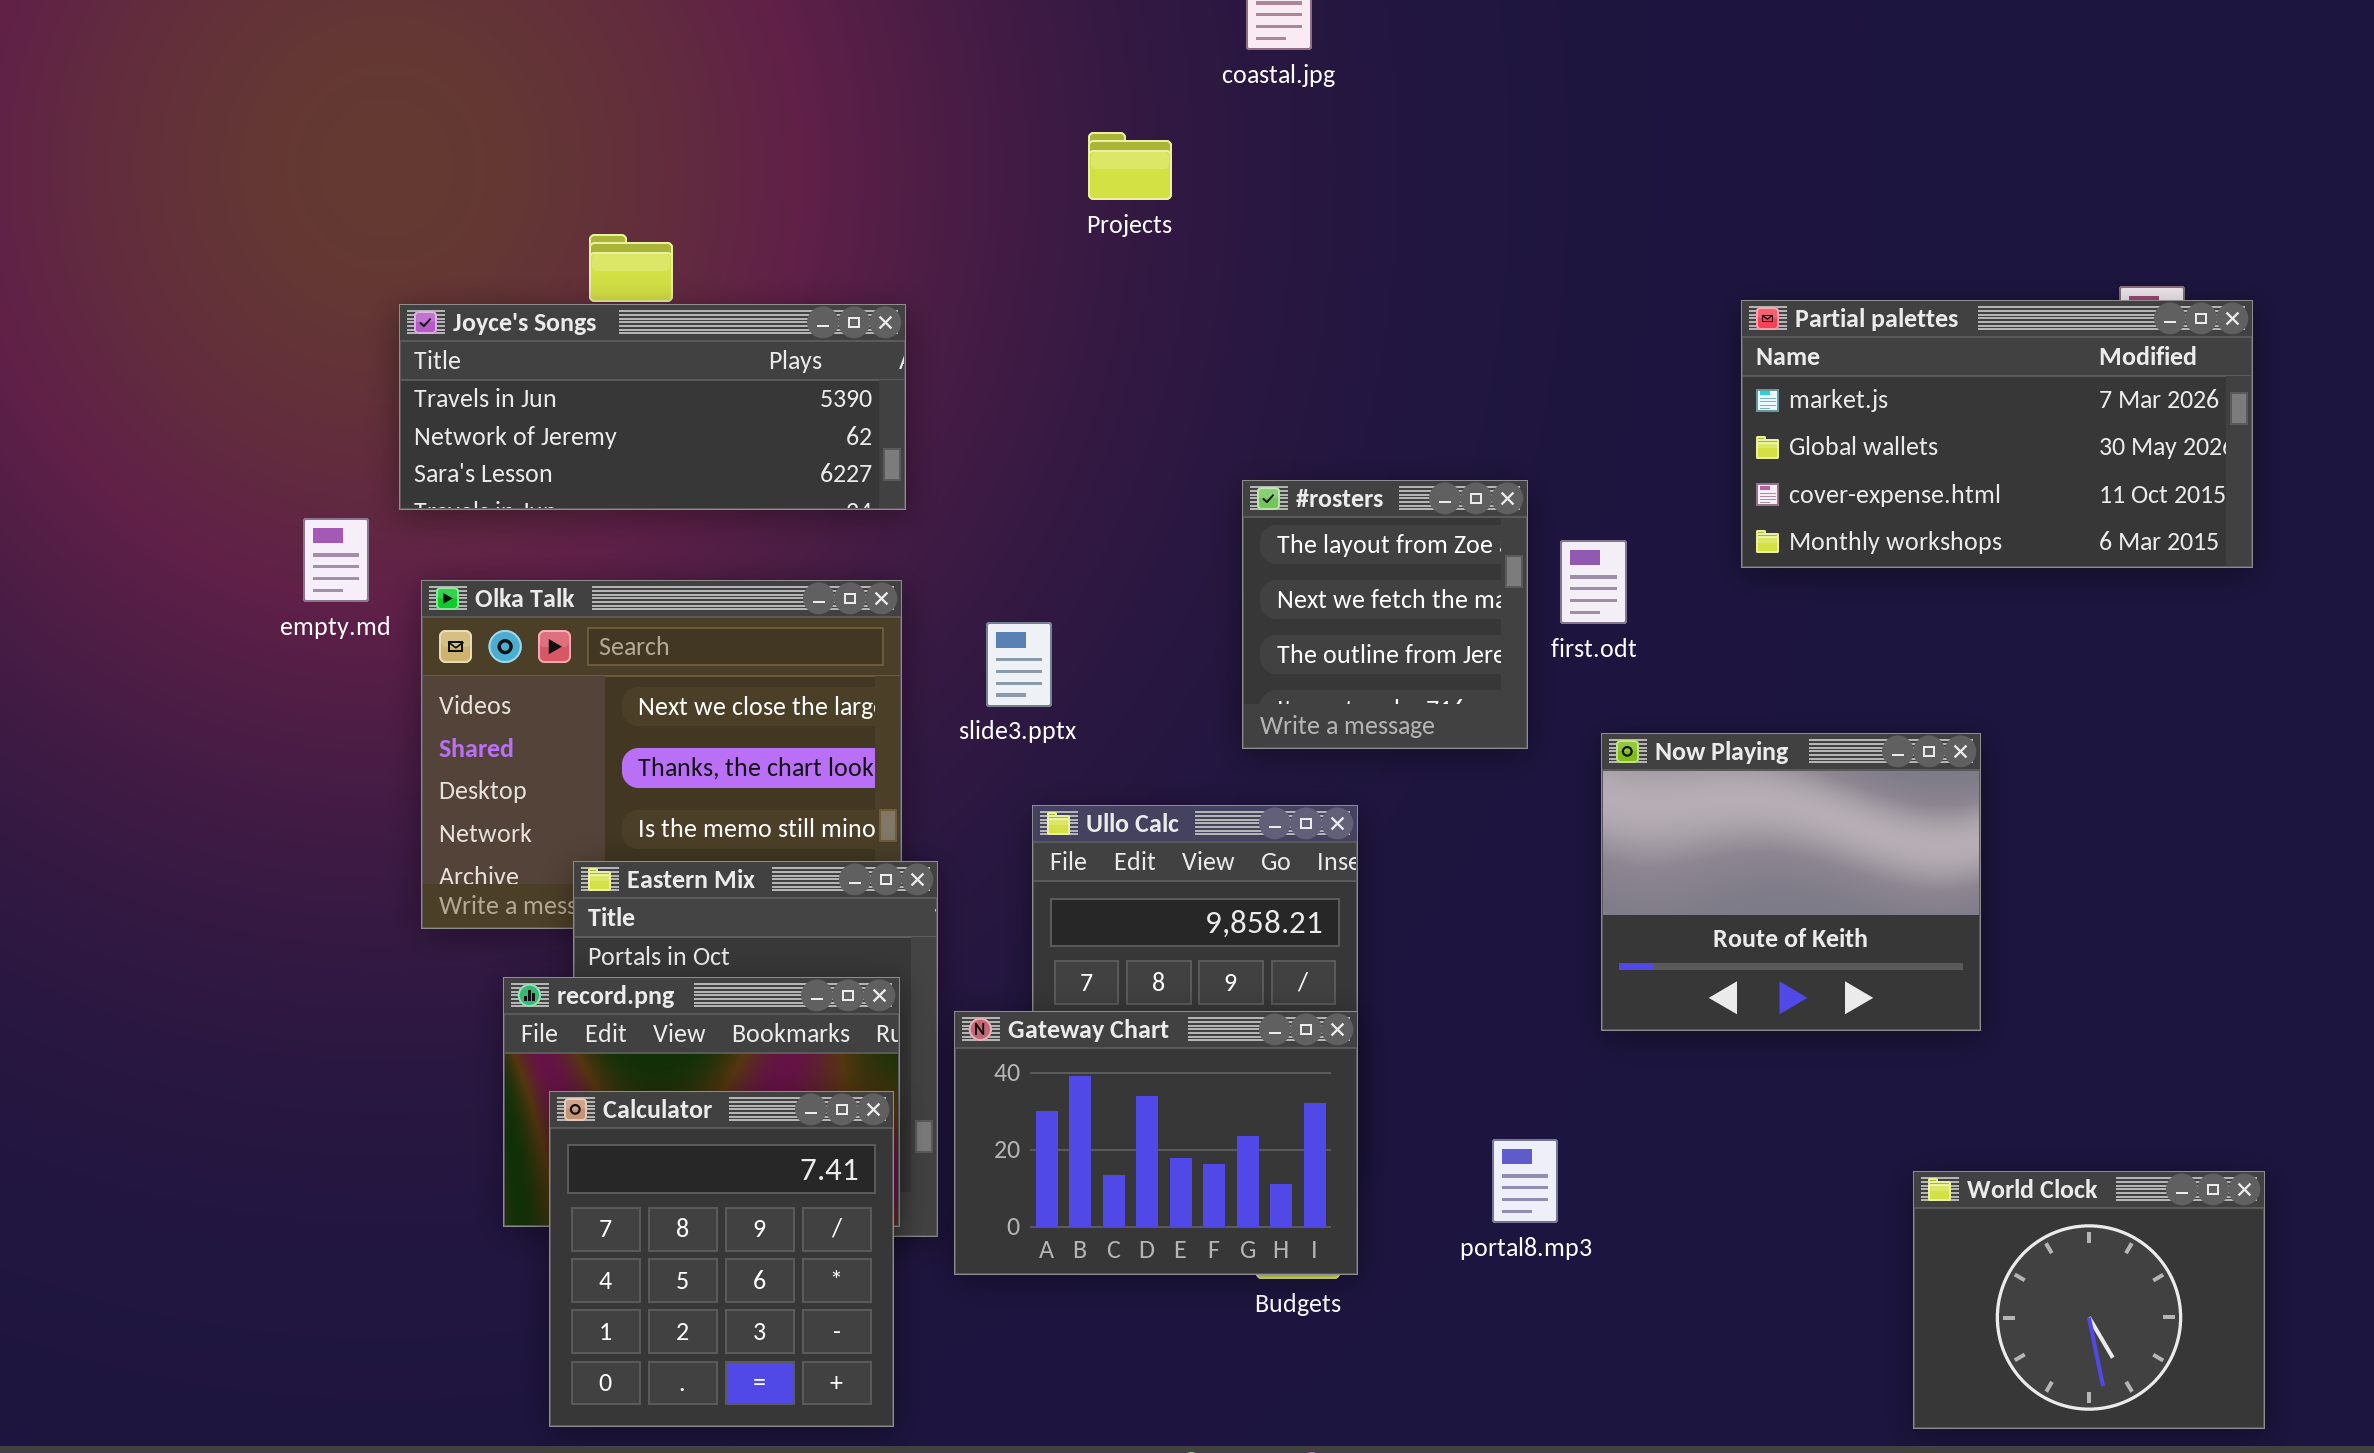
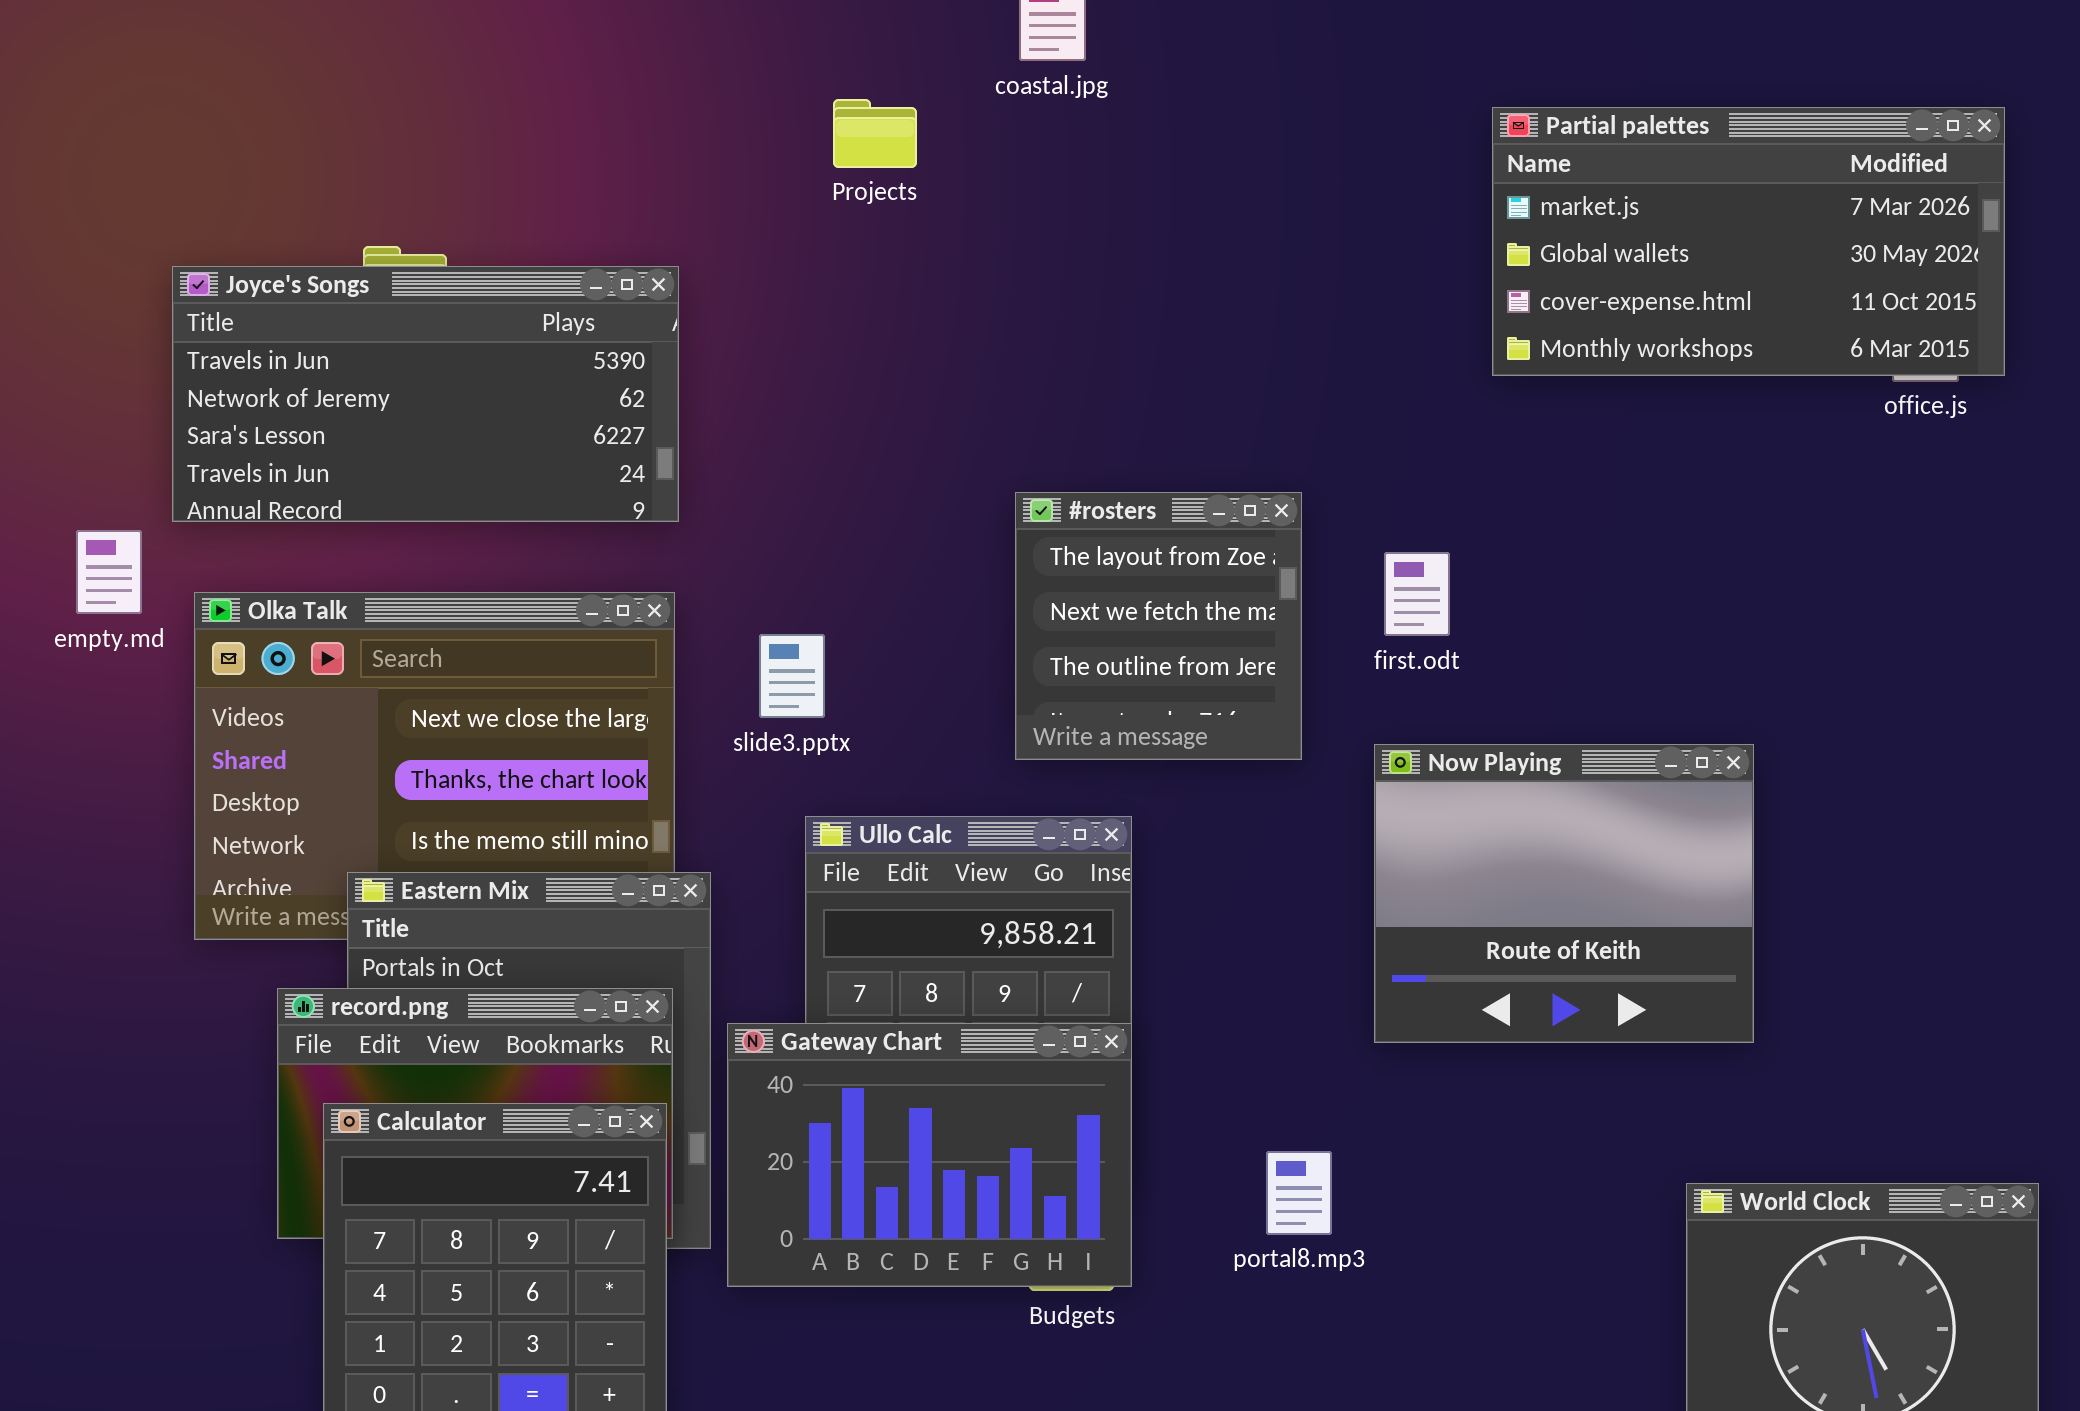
Projects: [1088,132,1172,200] -> [833,99,917,168], moved
Partial palettes: [1741,300,2253,568] -> [1492,107,2005,376], moved
Joyce's Songs: [399,304,906,510] -> [172,266,679,522], resized
first.odt: [1560,540,1627,624] -> [1384,552,1450,636], moved

